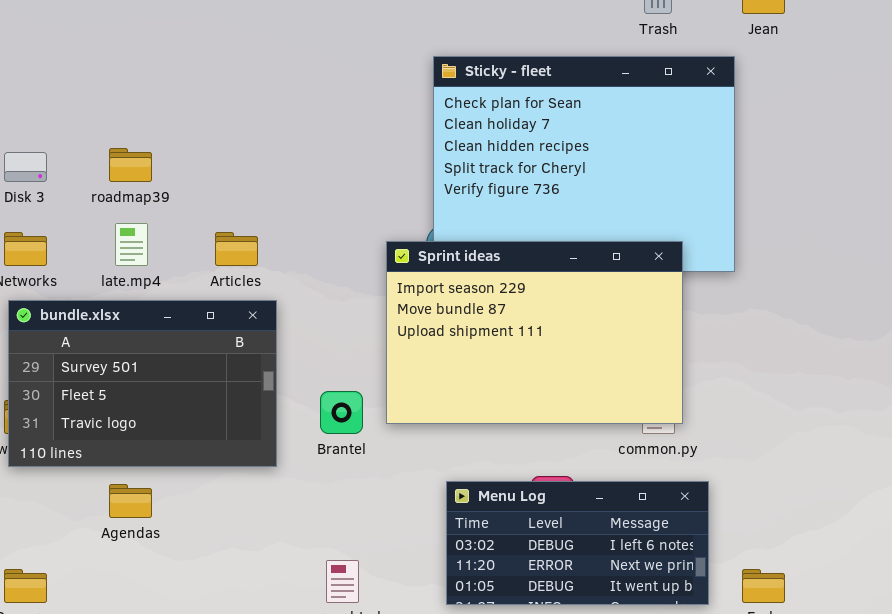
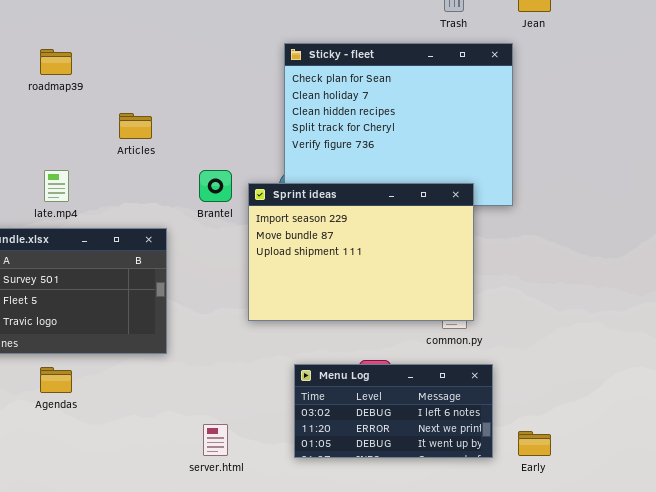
roadmap39: [109,148,152,182] -> [40,49,72,75], moved
Articles: [215,232,258,266] -> [119,113,152,139], moved
Brantel: [320,391,363,434] -> [199,170,232,202], moved

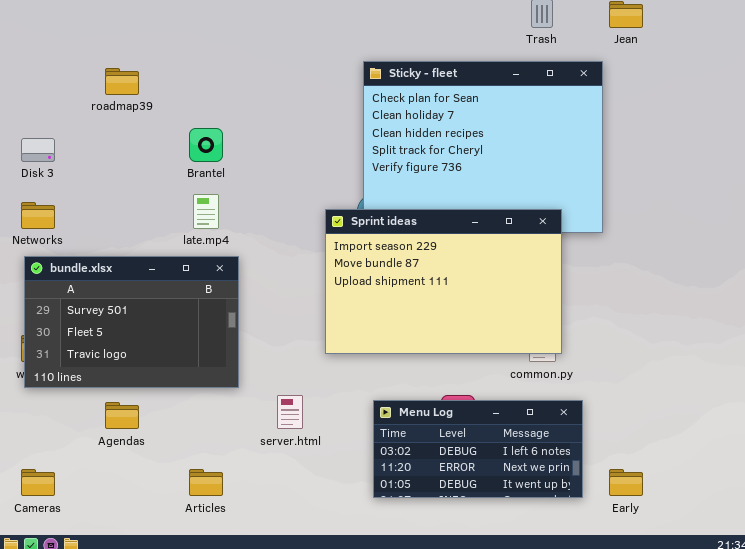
Articles: [119,113,152,139] -> [189,469,223,496], moved
late.mp4: [44,170,69,202] -> [193,194,219,229], moved
Brantel: [199,170,232,202] -> [189,128,223,162], moved
server.html: [203,424,228,456] -> [277,395,303,429], moved

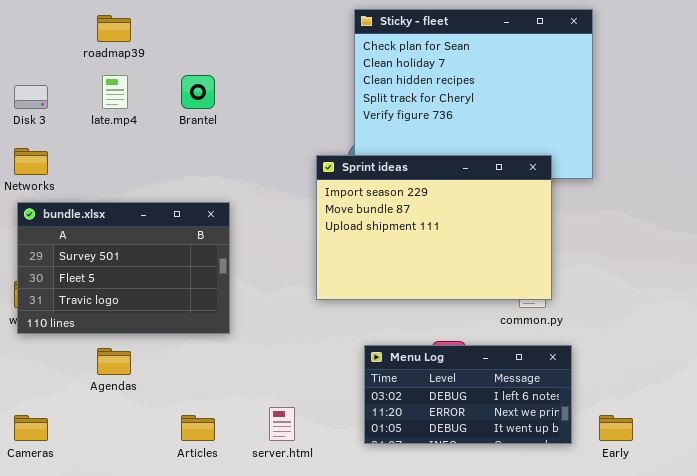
late.mp4: [193,194,219,229] -> [102,75,128,109], moved
server.html: [277,395,303,429] -> [269,407,295,441], moved

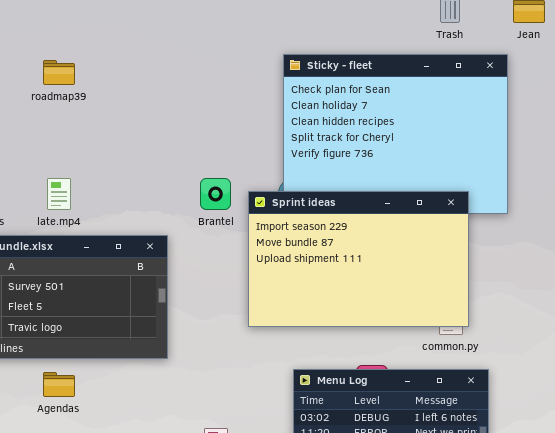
late.mp4: [102,75,128,109] -> [47,178,71,210], moved
Brantel: [181,75,215,109] -> [200,178,231,210], moved

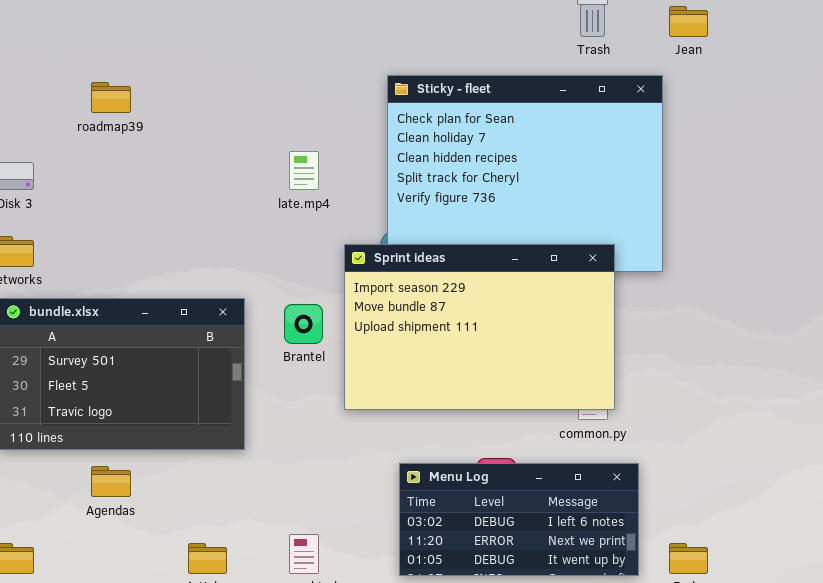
late.mp4: [47,178,71,210] -> [289,151,319,190], moved
Brantel: [200,178,231,210] -> [284,304,323,344], moved

